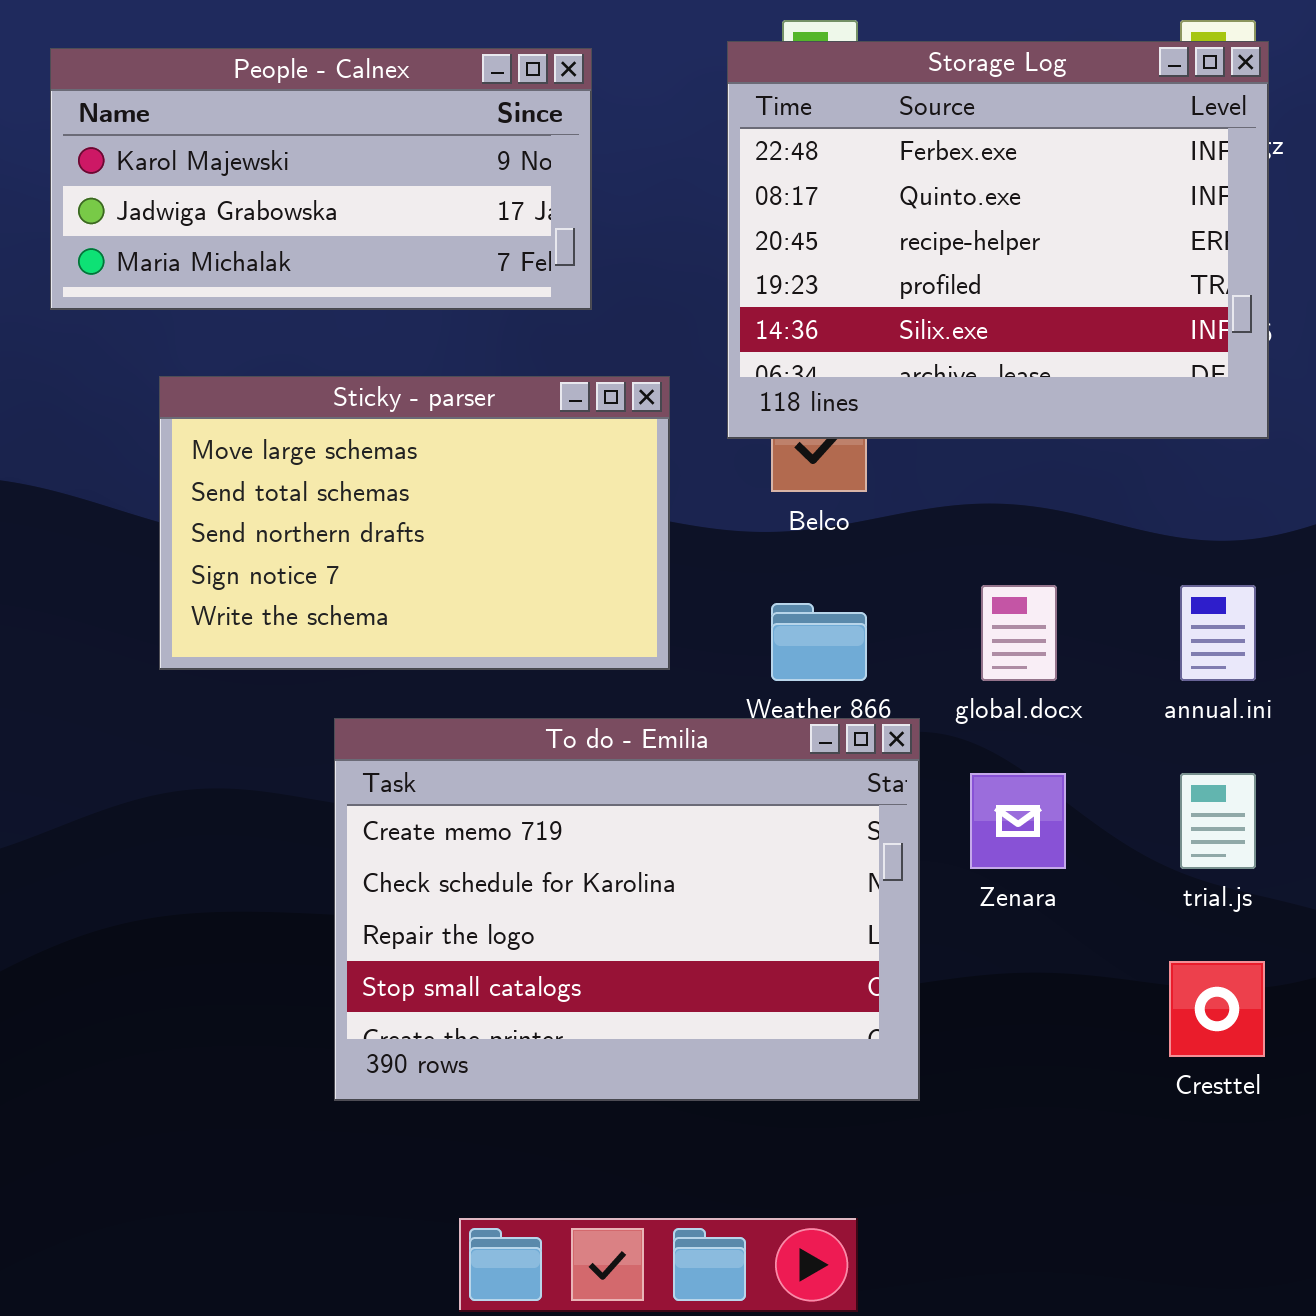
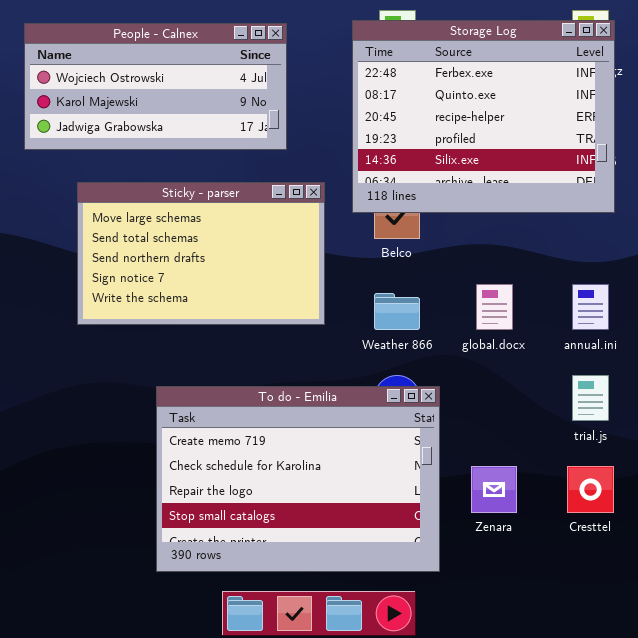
People - Calnex: [50,48,592,310] -> [24,23,287,150], scrolled up 1 row
To do - Emilia: [334,718,920,1101] -> [156,386,440,572], moved
Zenara: [970,773,1066,869] -> [471,466,517,513], moved

